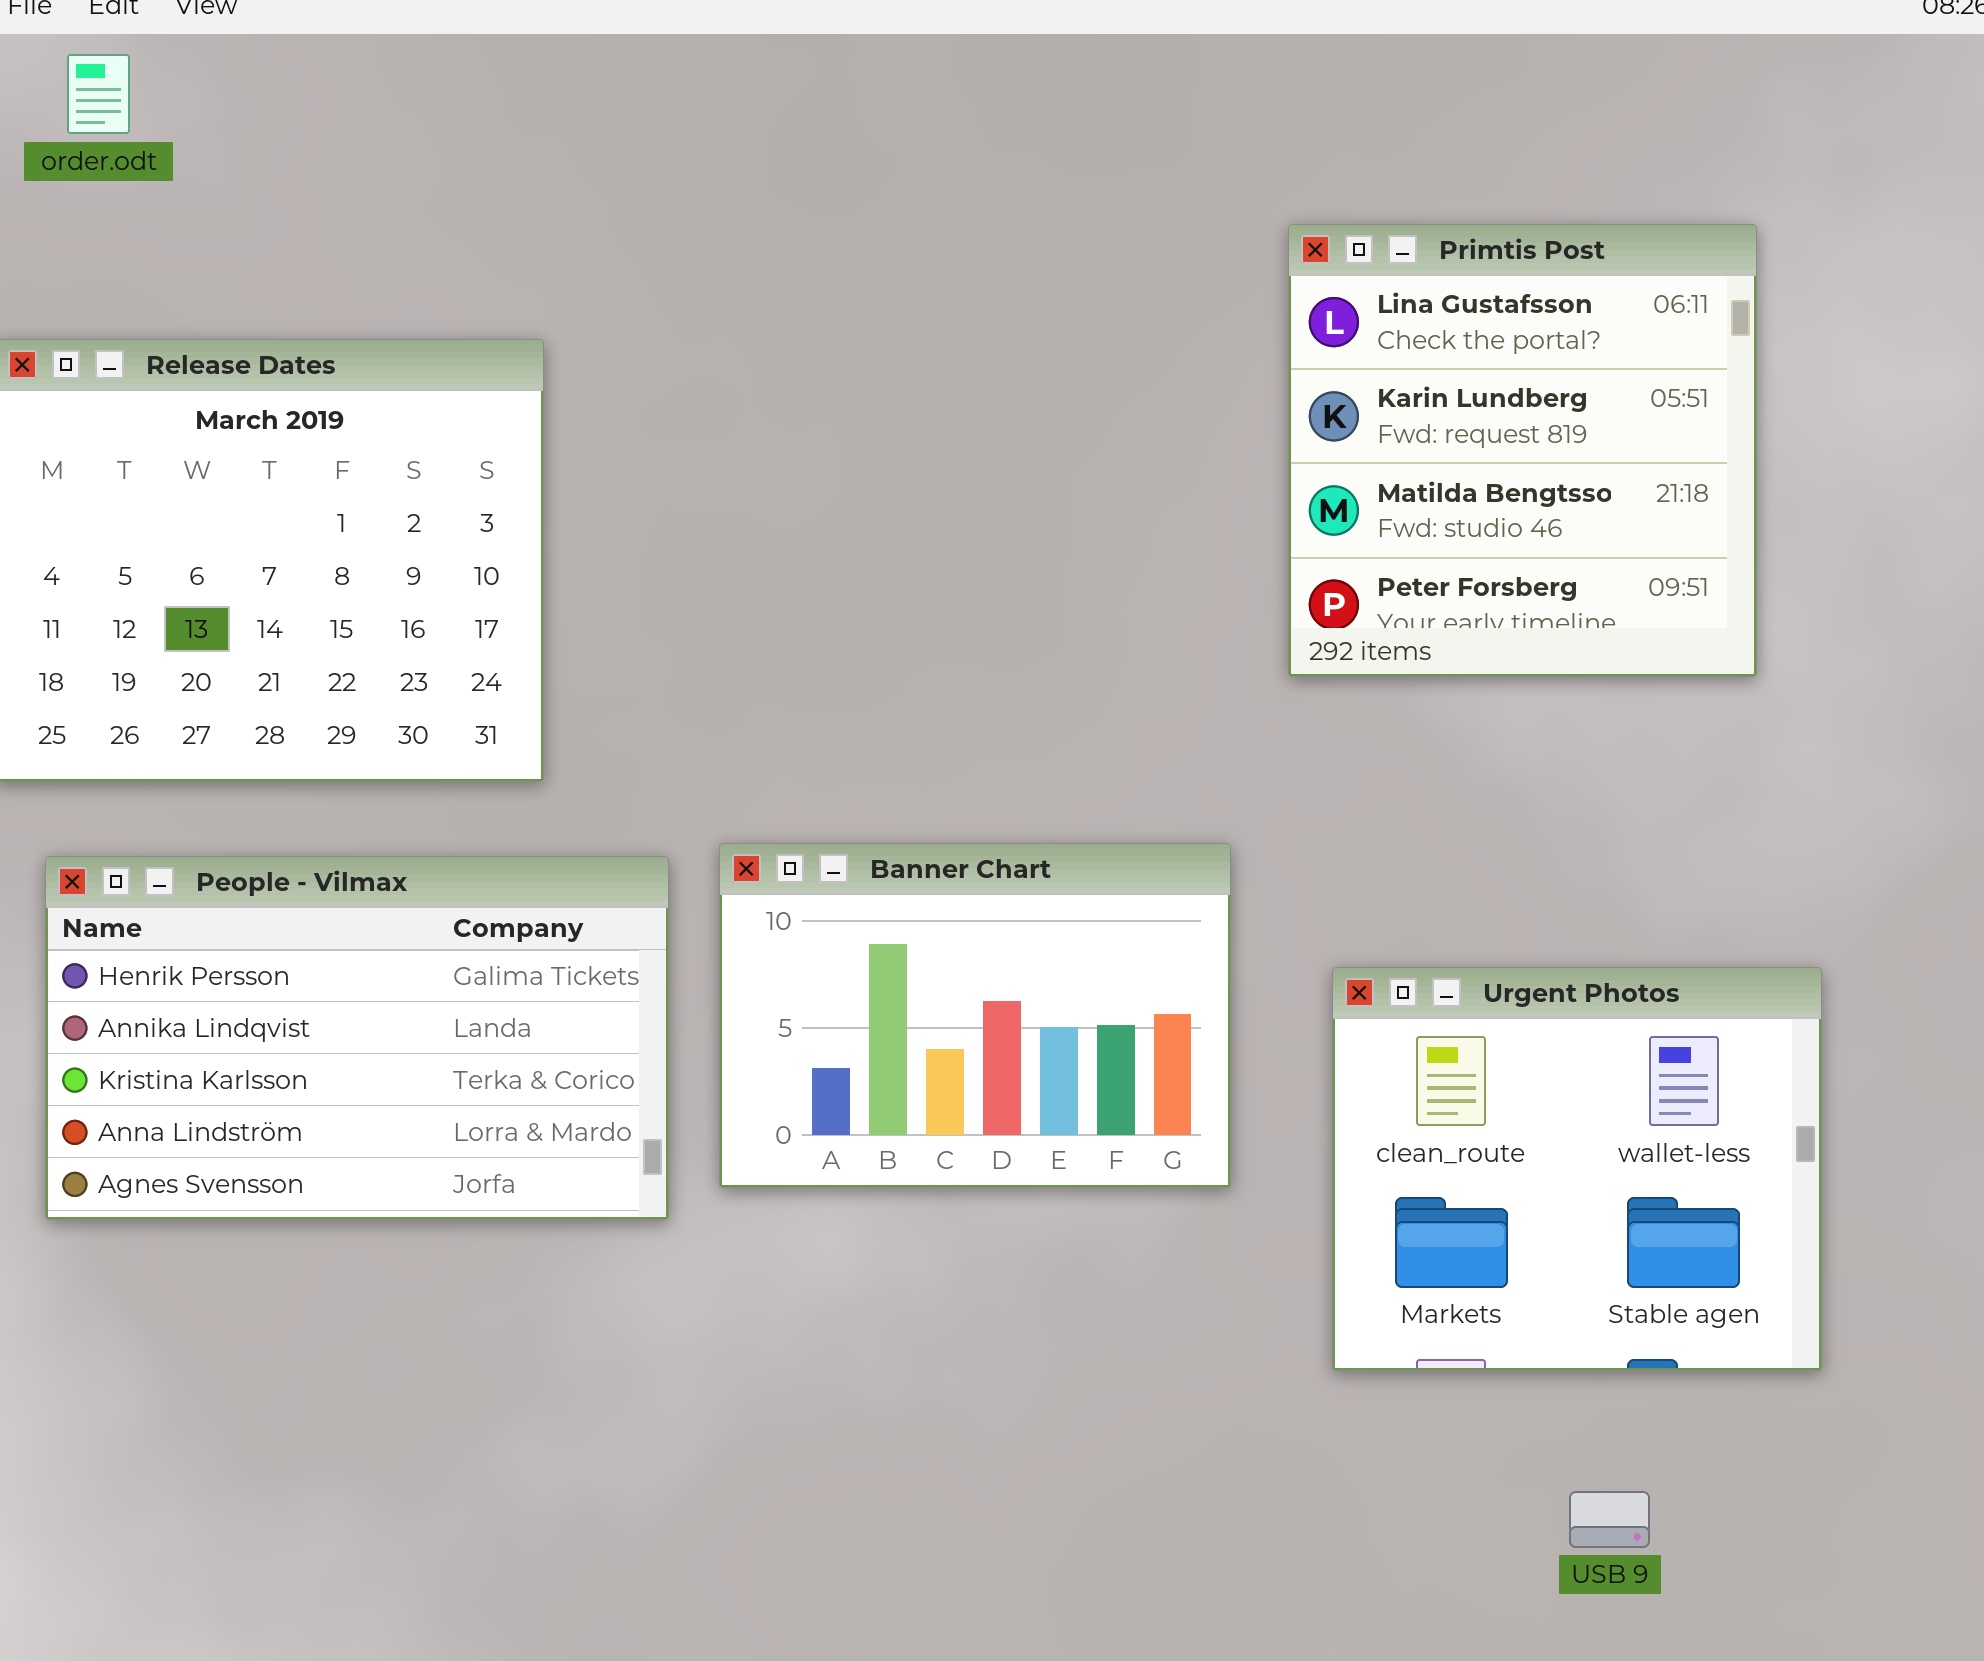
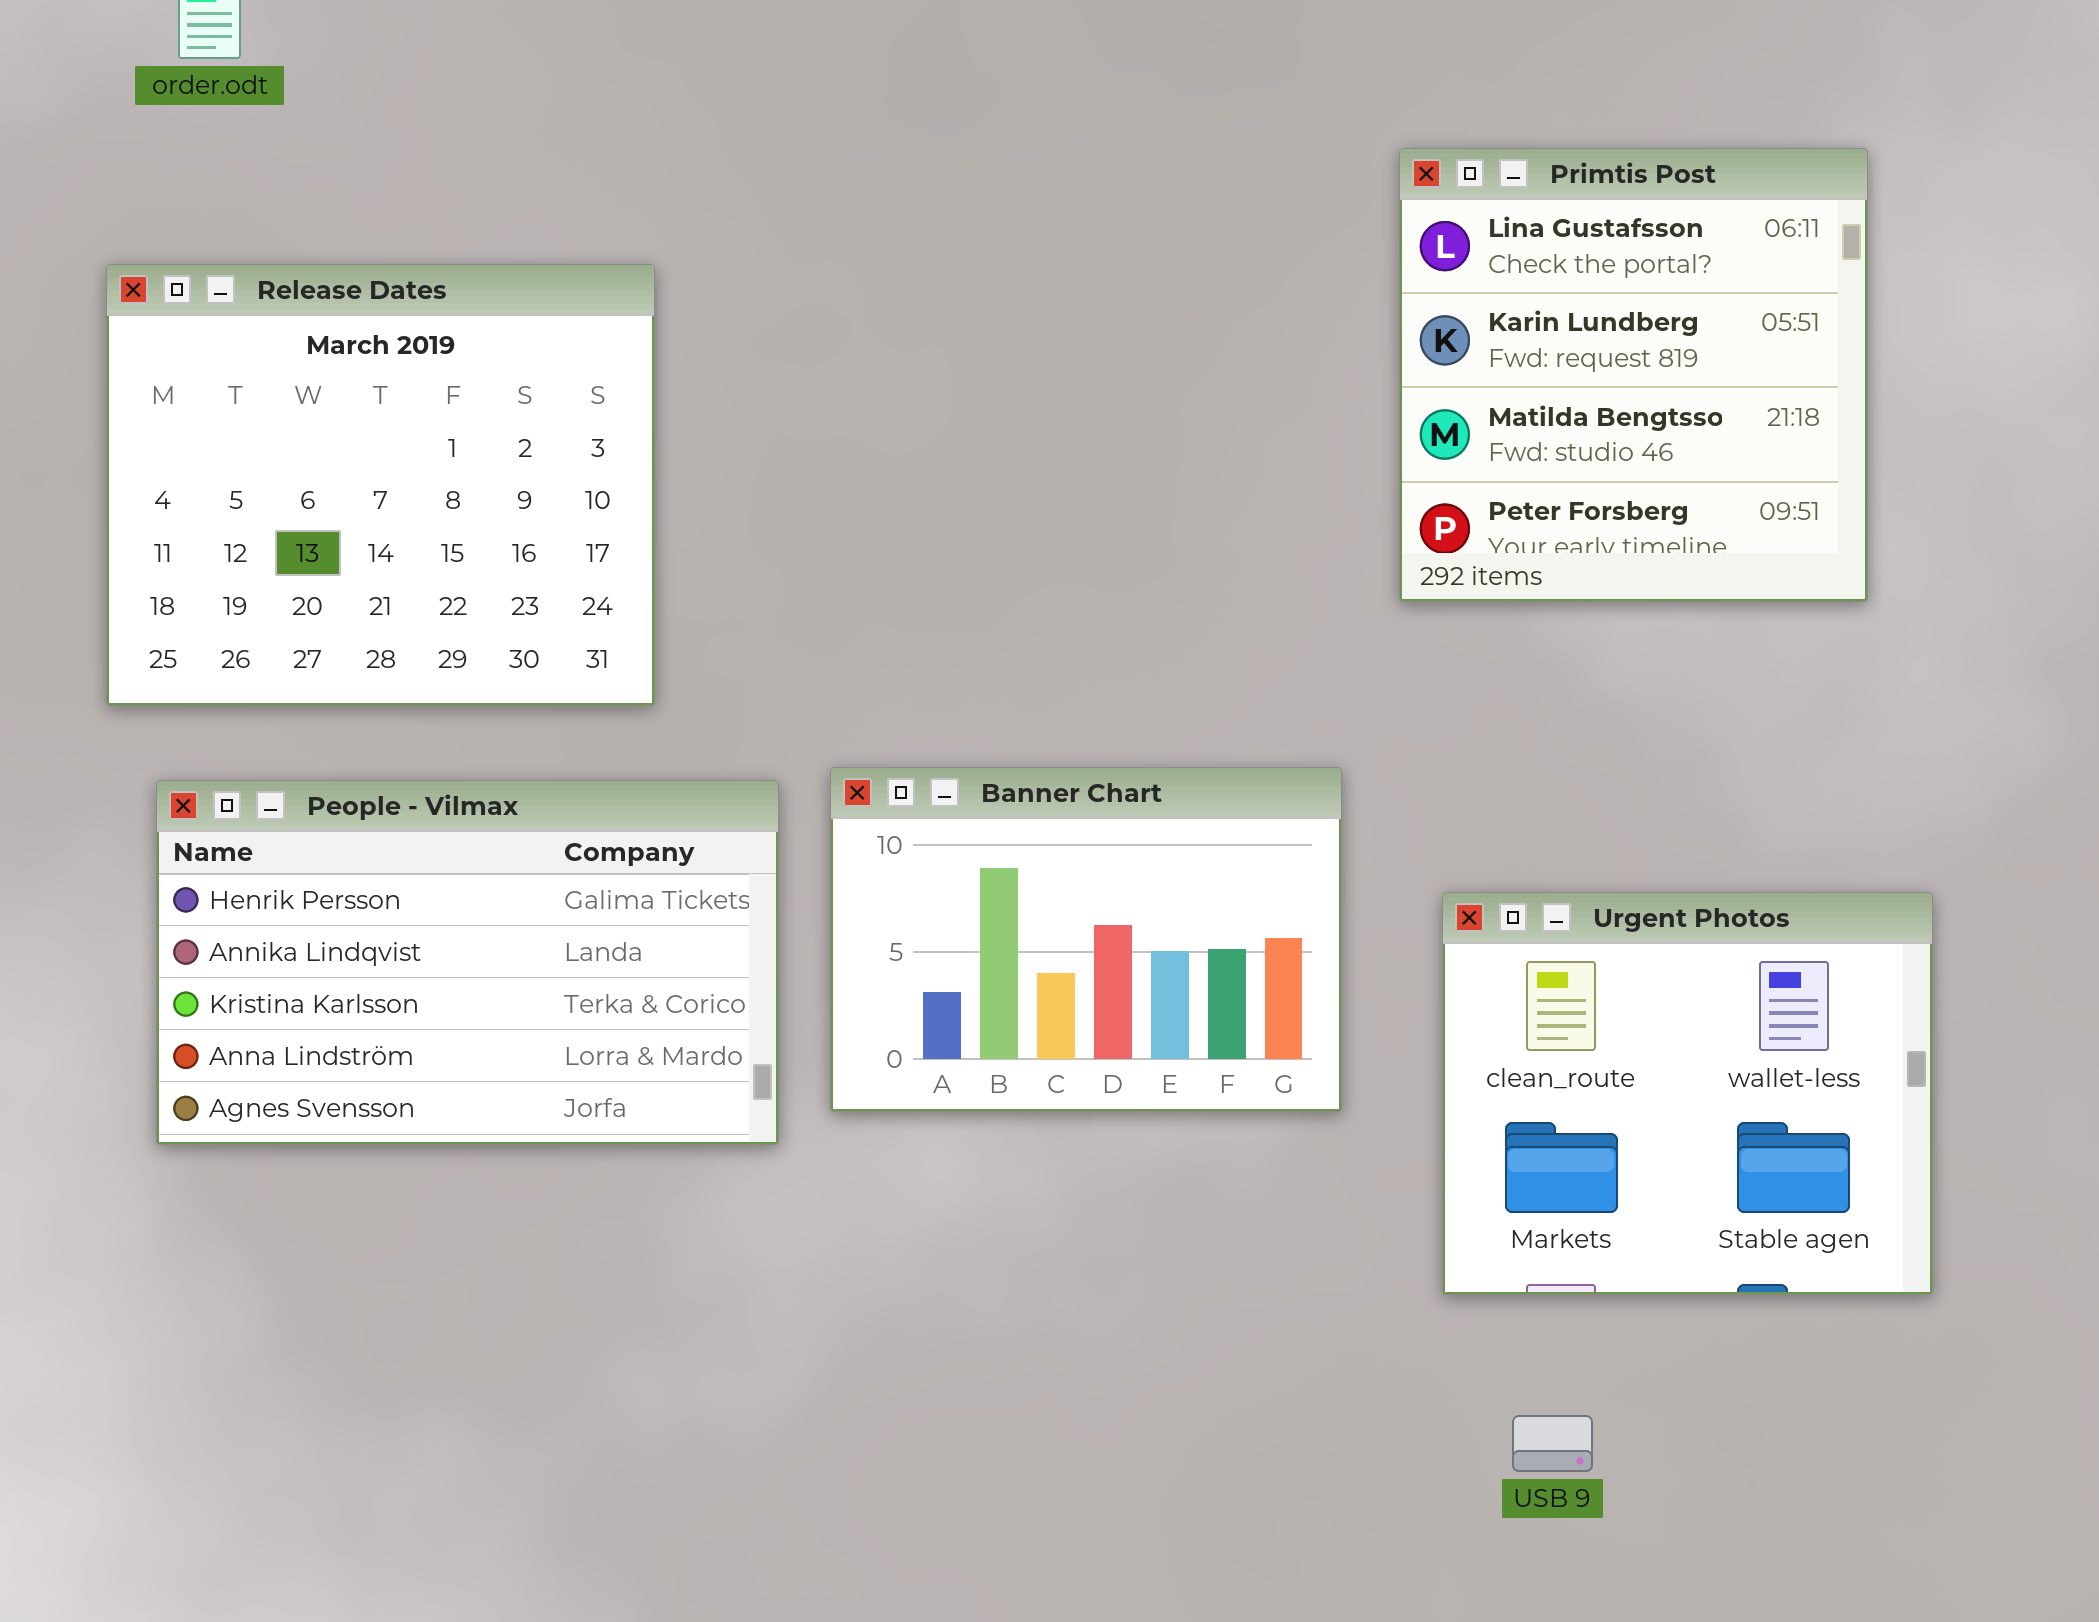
USB 9: [1569,1491,1650,1548] -> [1512,1415,1593,1472], moved

